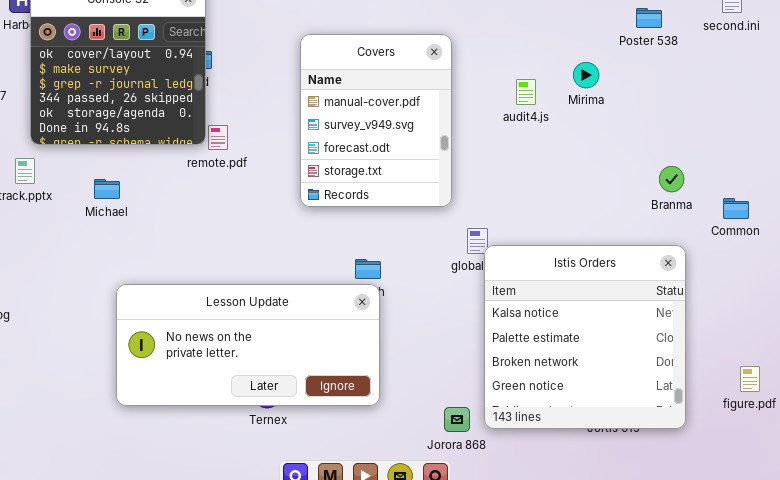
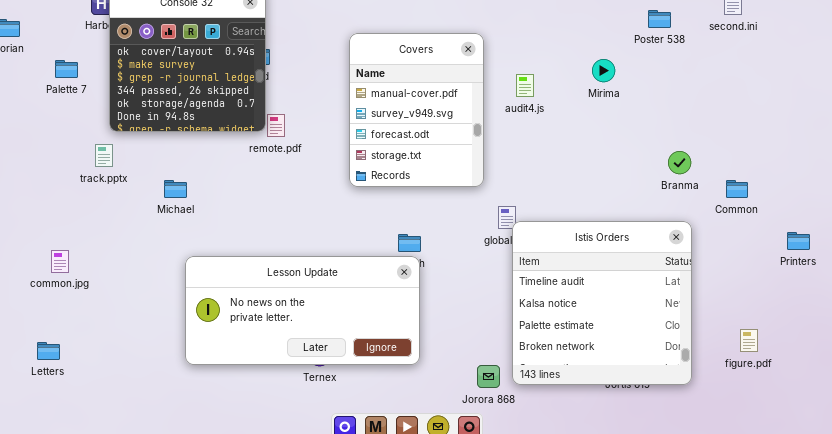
audit4.js: [516,79,536,105] -> [516,74,534,97], moved
Michael: [94,179,120,199] -> [164,180,187,198], moved
Istis Orders: [484,245,686,429] -> [512,221,692,385], scrolled up 1 row

